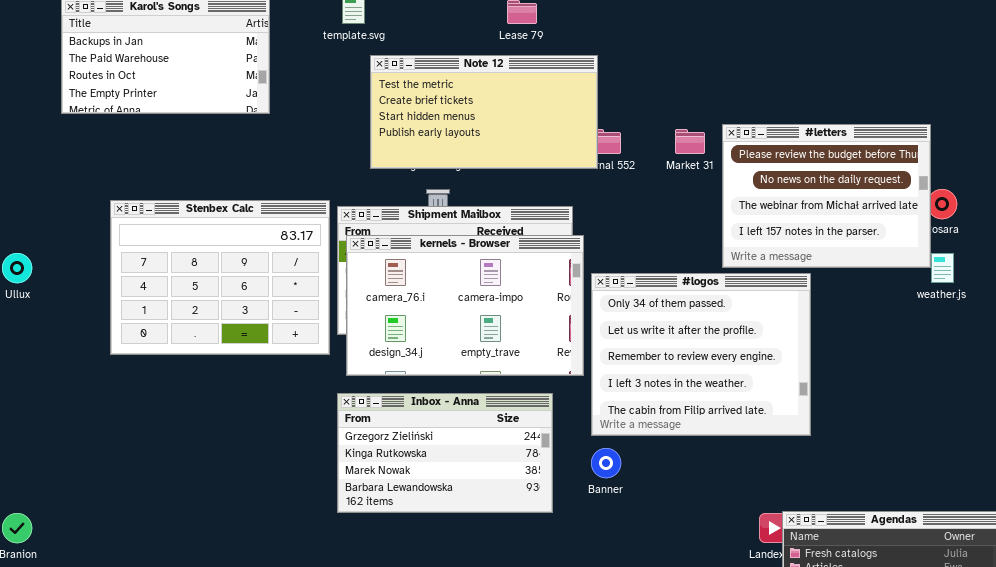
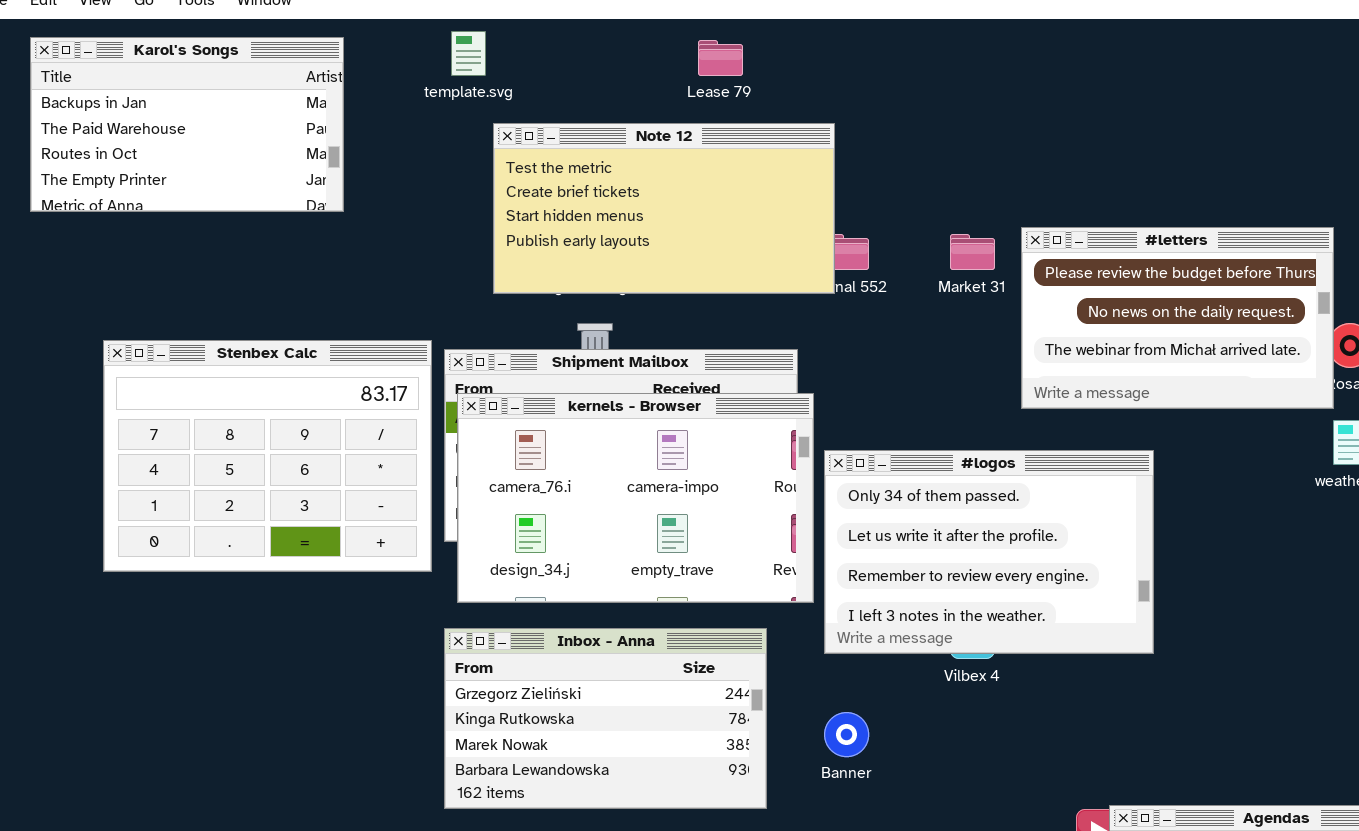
#letters: [722,124,931,268] -> [1021,227,1334,409], resized
#logos: [591,273,811,436] -> [824,450,1154,654], resized

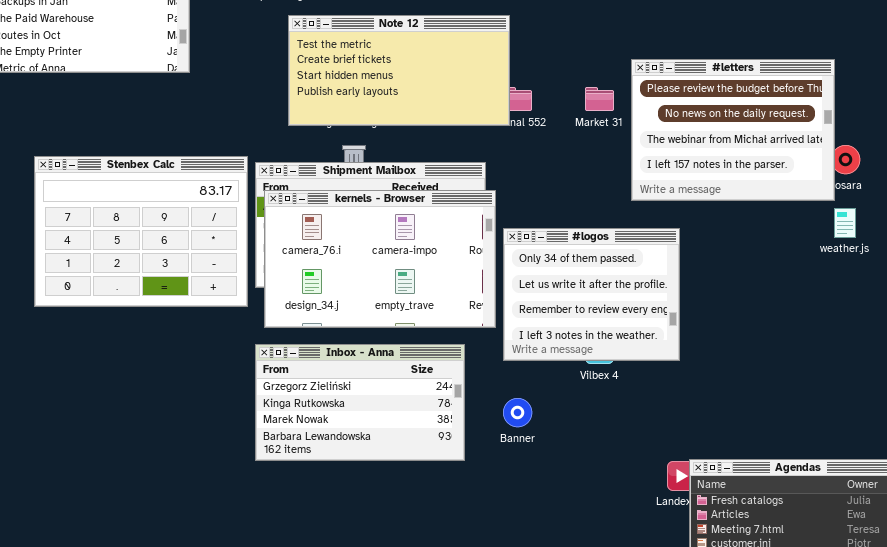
#letters: [1021,227,1334,409] -> [631,59,835,201], resized
#logos: [824,450,1154,654] -> [503,228,680,361], resized

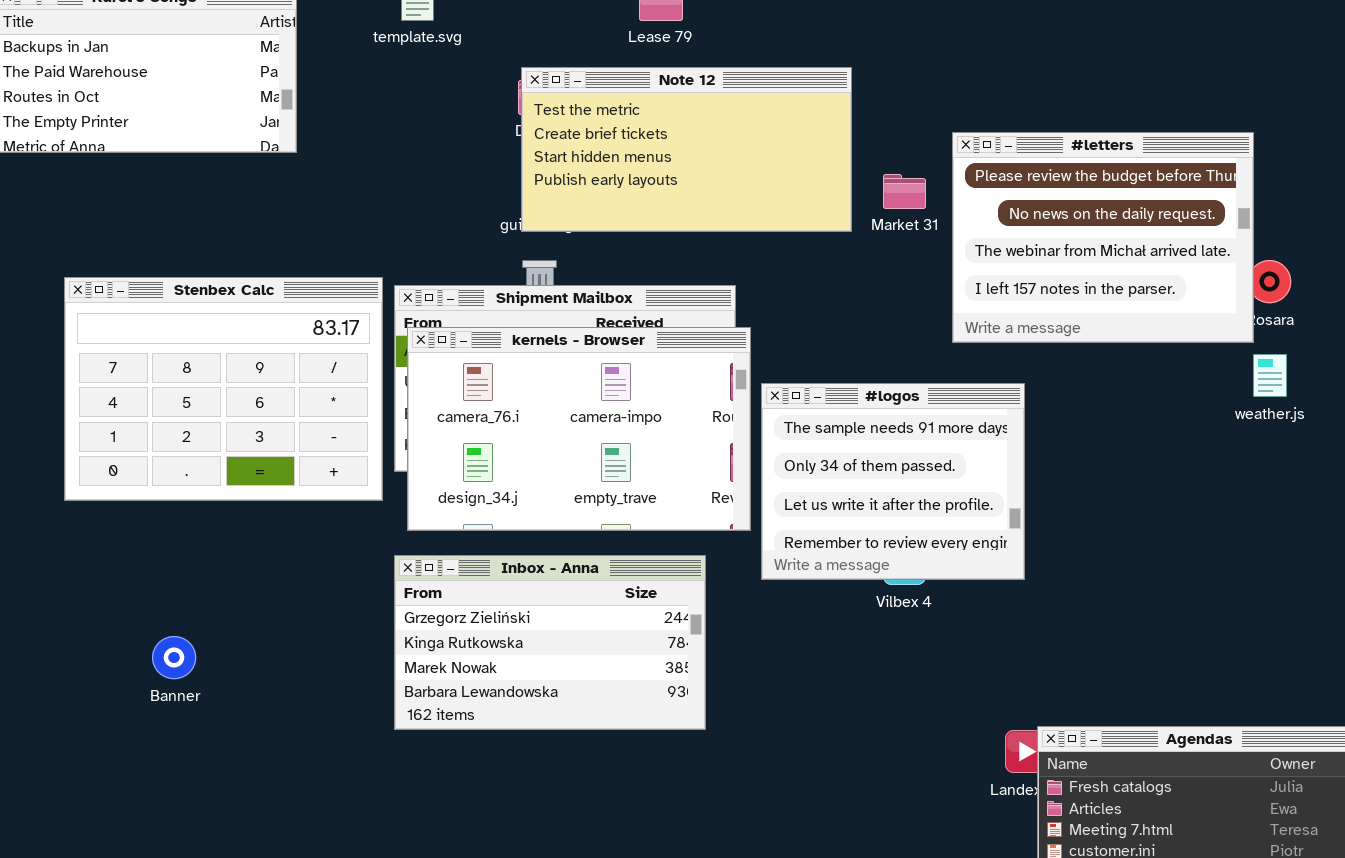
Note 12: [288,15,510,126] -> [521,67,852,232], moved
#logos: [503,228,680,361] -> [761,383,1025,580], scrolled up 1 row
Banner: [503,398,532,427] -> [152,636,196,679], moved

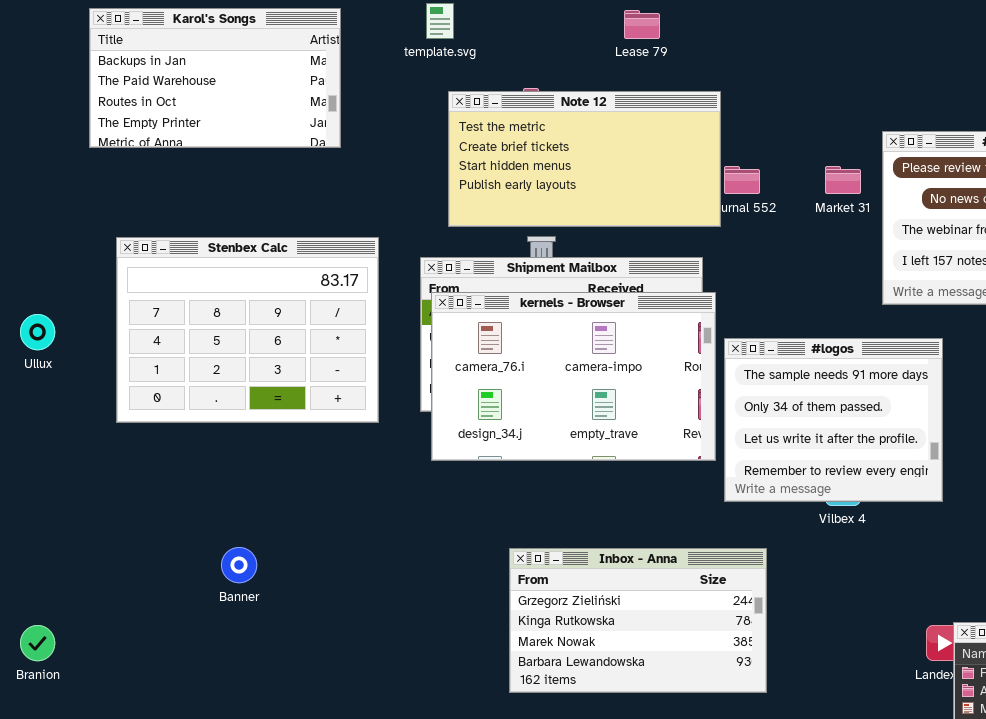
Note 12: [521,67,852,232] -> [448,91,721,227], moved
Stenbex Calc: [64,277,383,501] -> [116,237,379,423], moved
Inbox - Anna: [394,555,706,730] -> [509,548,767,693], moved

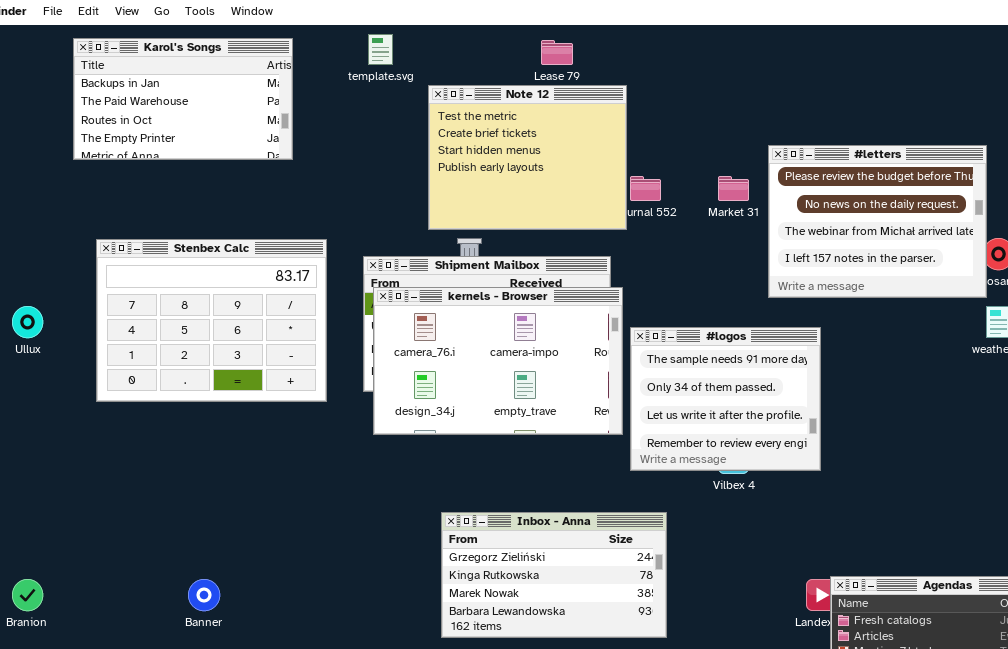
Note 12: [448,91,721,227] -> [428,85,627,230], resized
Banner: [221,547,257,583] -> [188,579,220,611], moved

